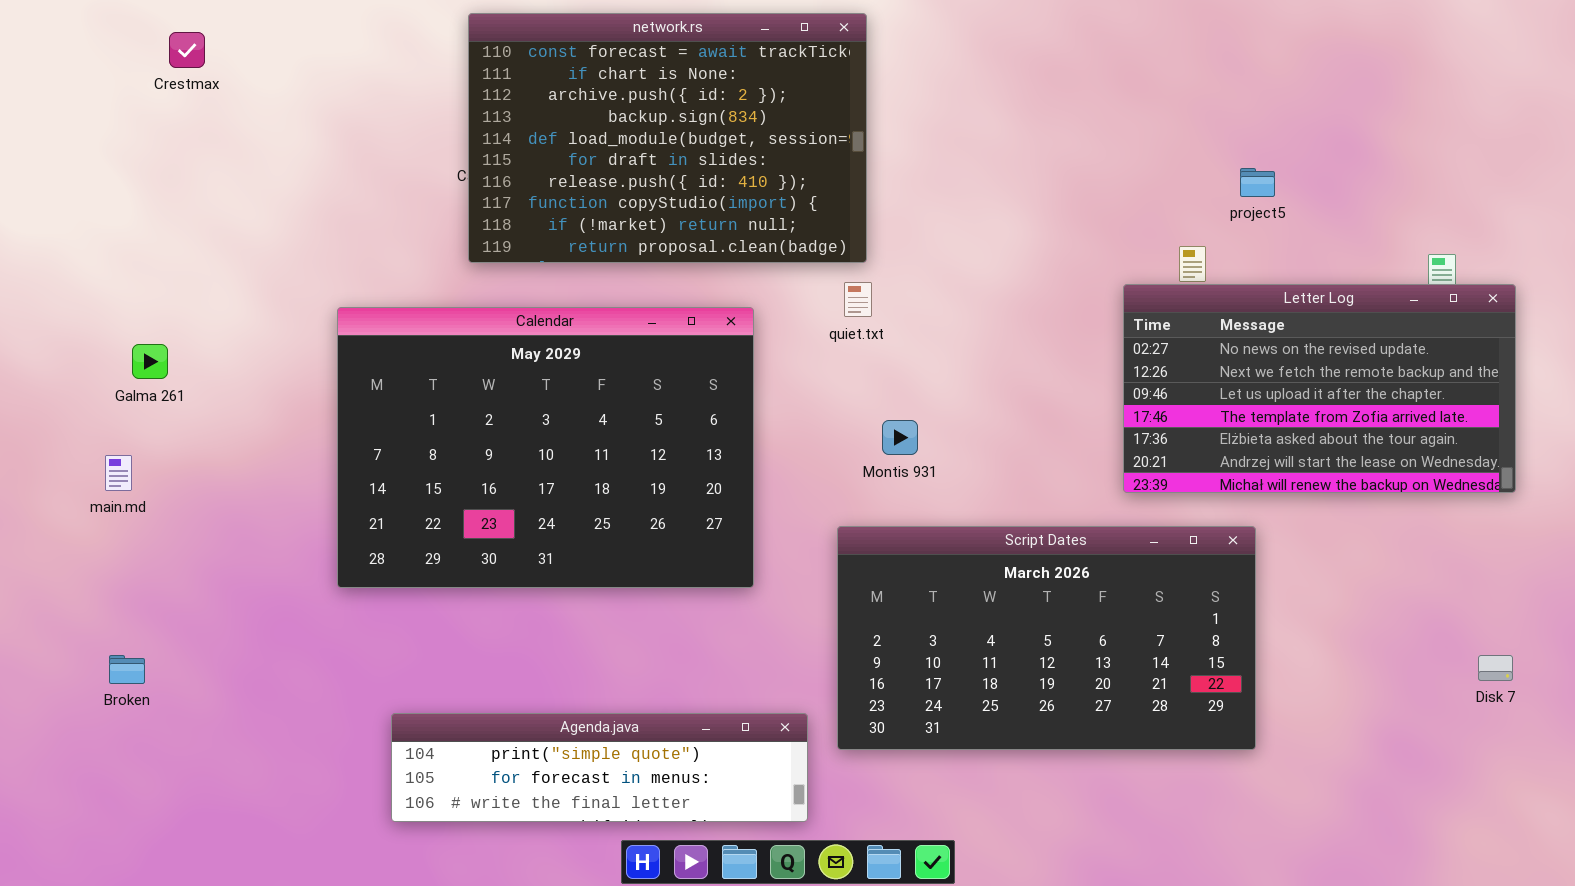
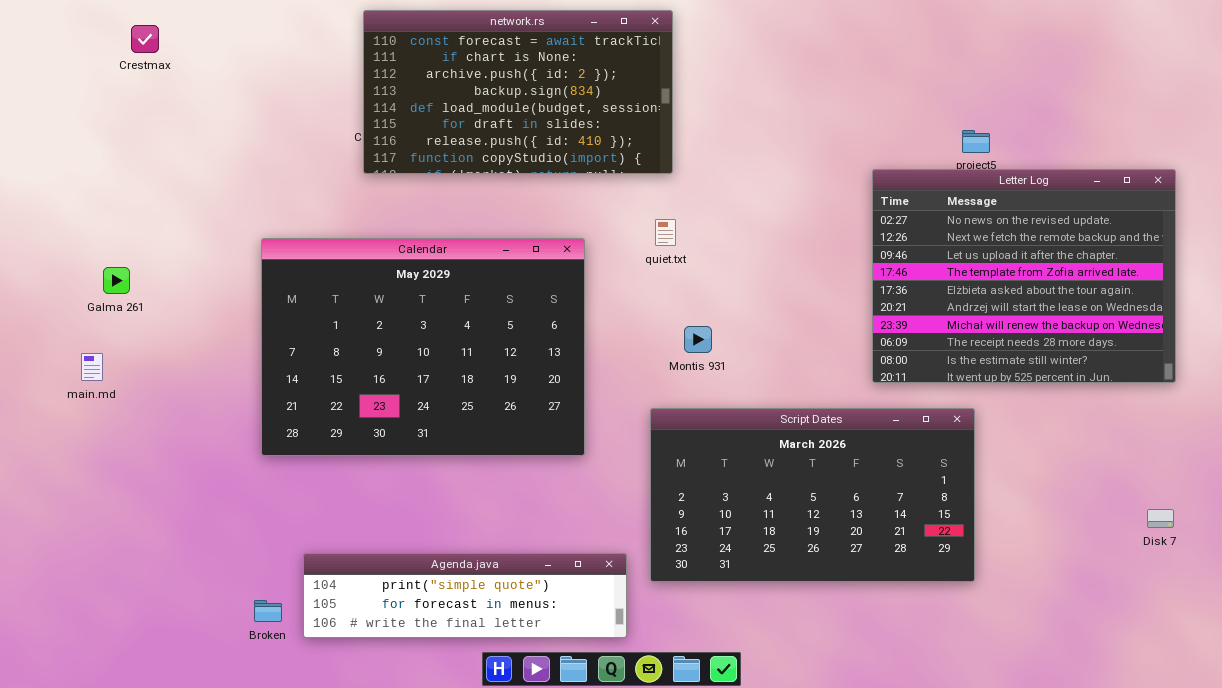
network.rs: [468,13,867,263] -> [363,10,673,174], resized
Letter Log: [1123,284,1516,493] -> [872,169,1176,383], resized
Broken: [109,655,145,684] -> [254,600,282,622], moved

